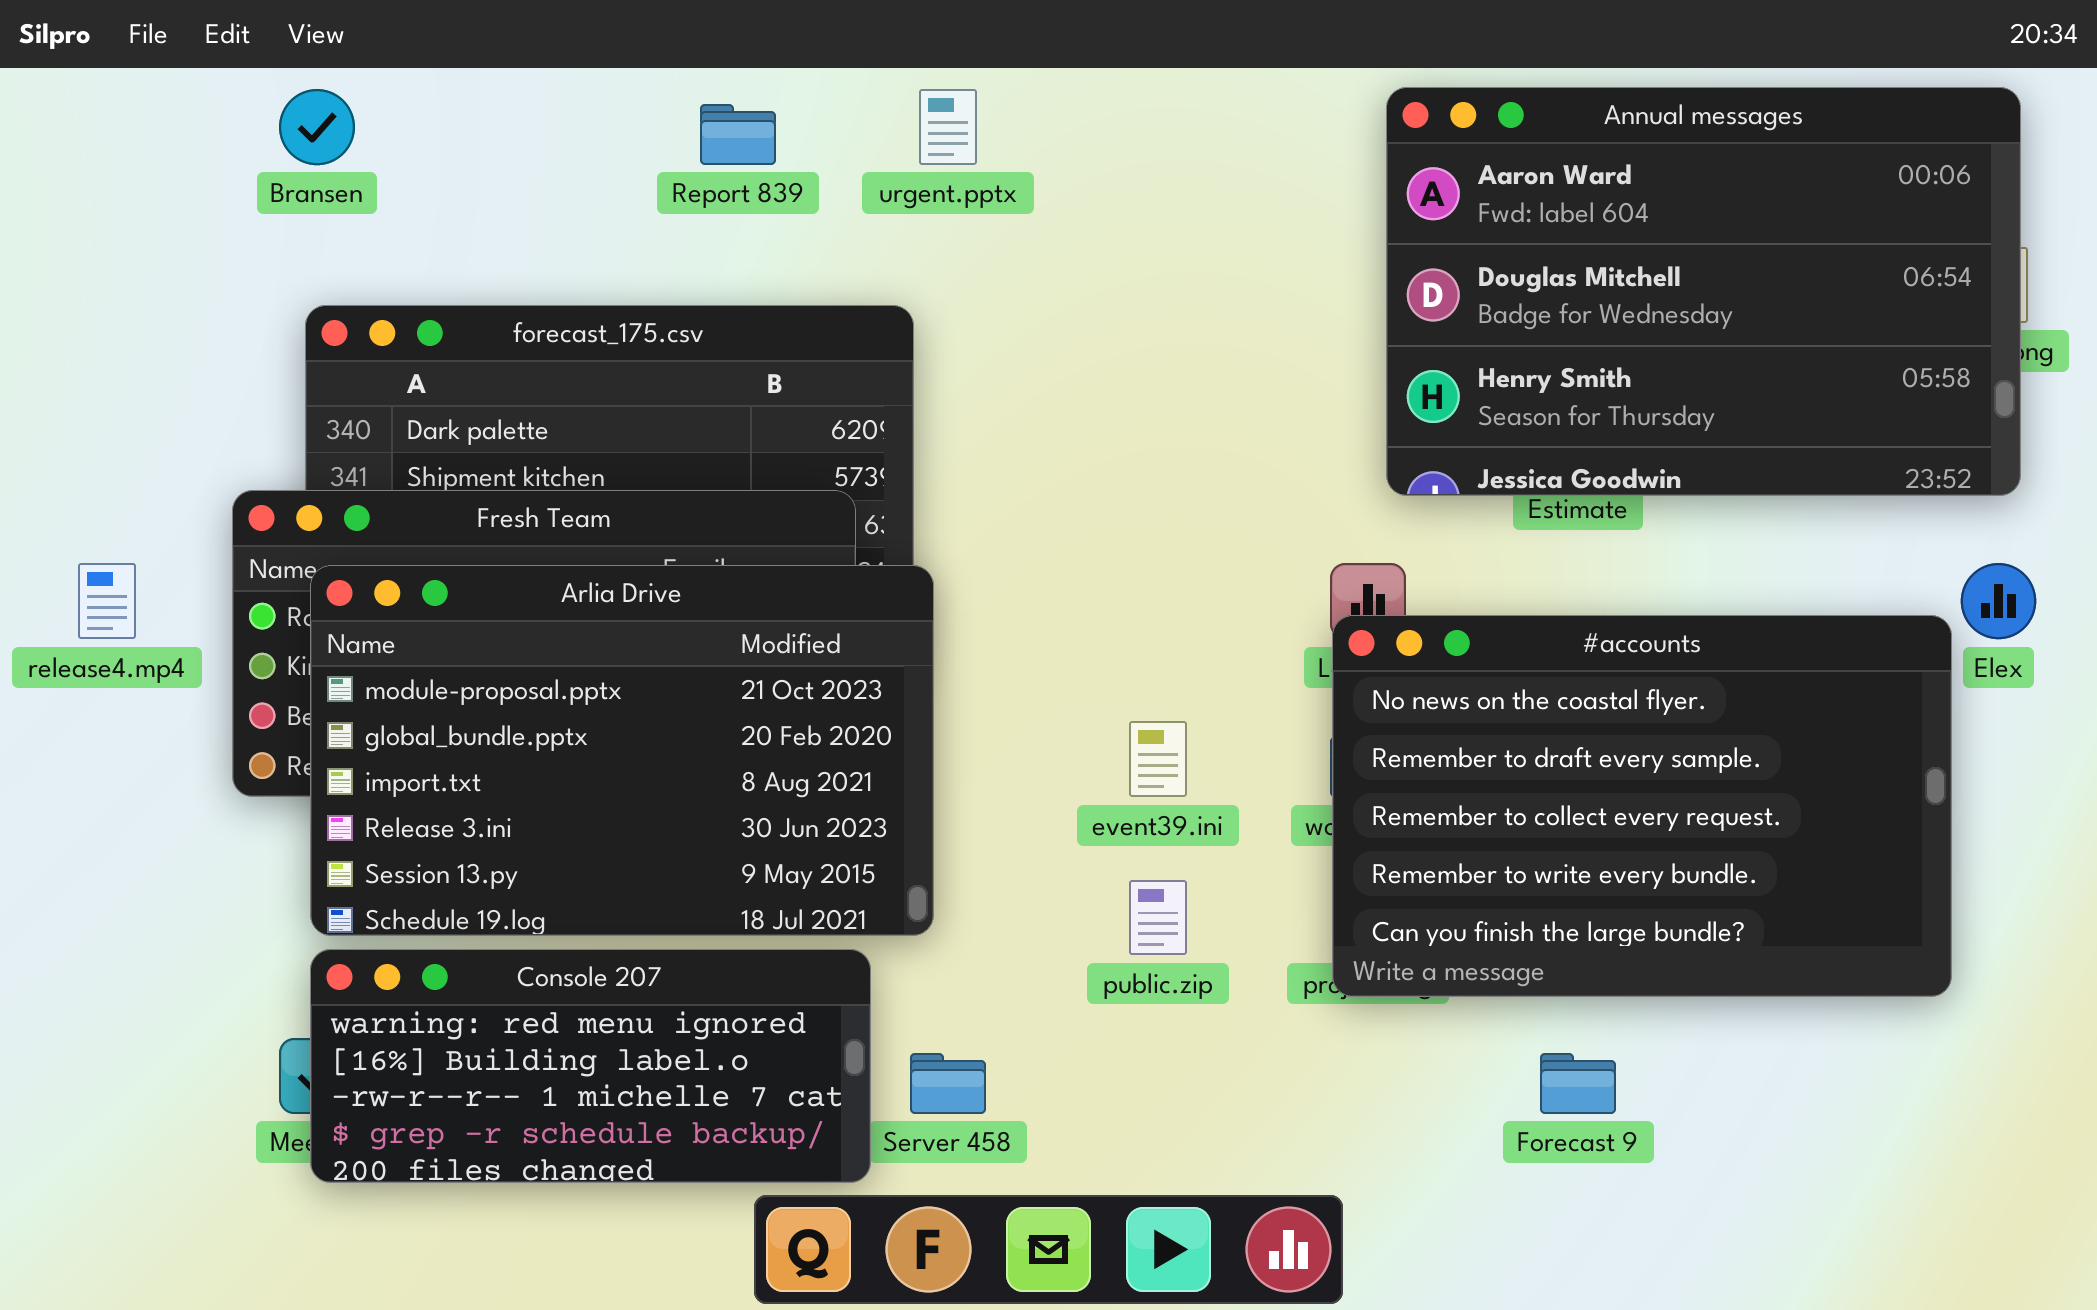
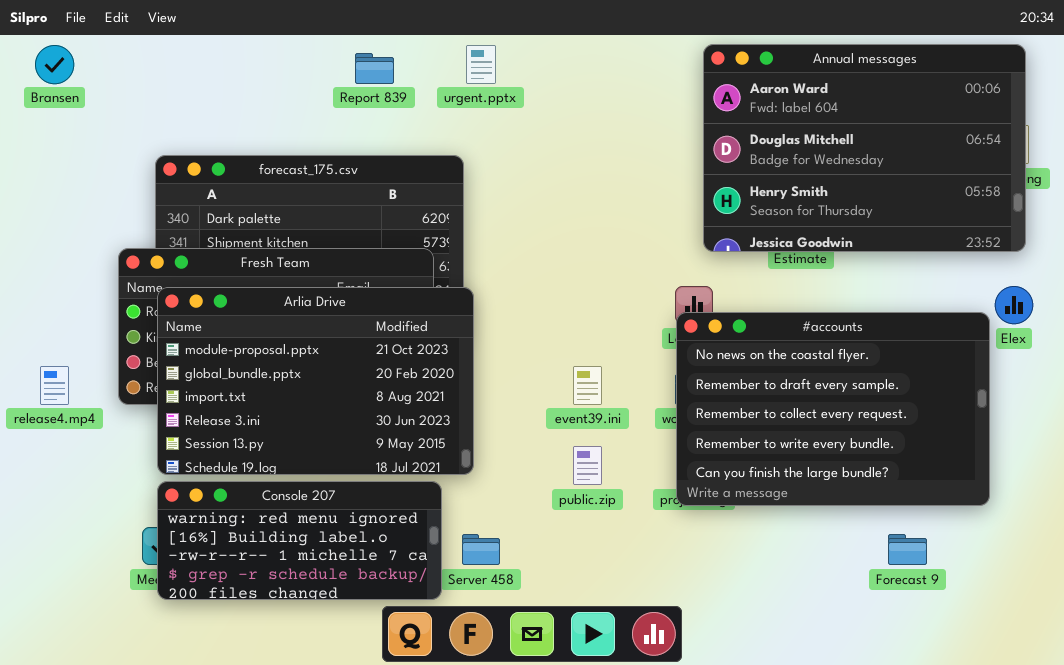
Bransen: [279,89,355,165] -> [35,45,74,84], moved
release4.mp4: [78,563,136,639] -> [40,366,69,405], moved
Forecast 9: [1540,1053,1616,1114] -> [888,534,927,565], moved

